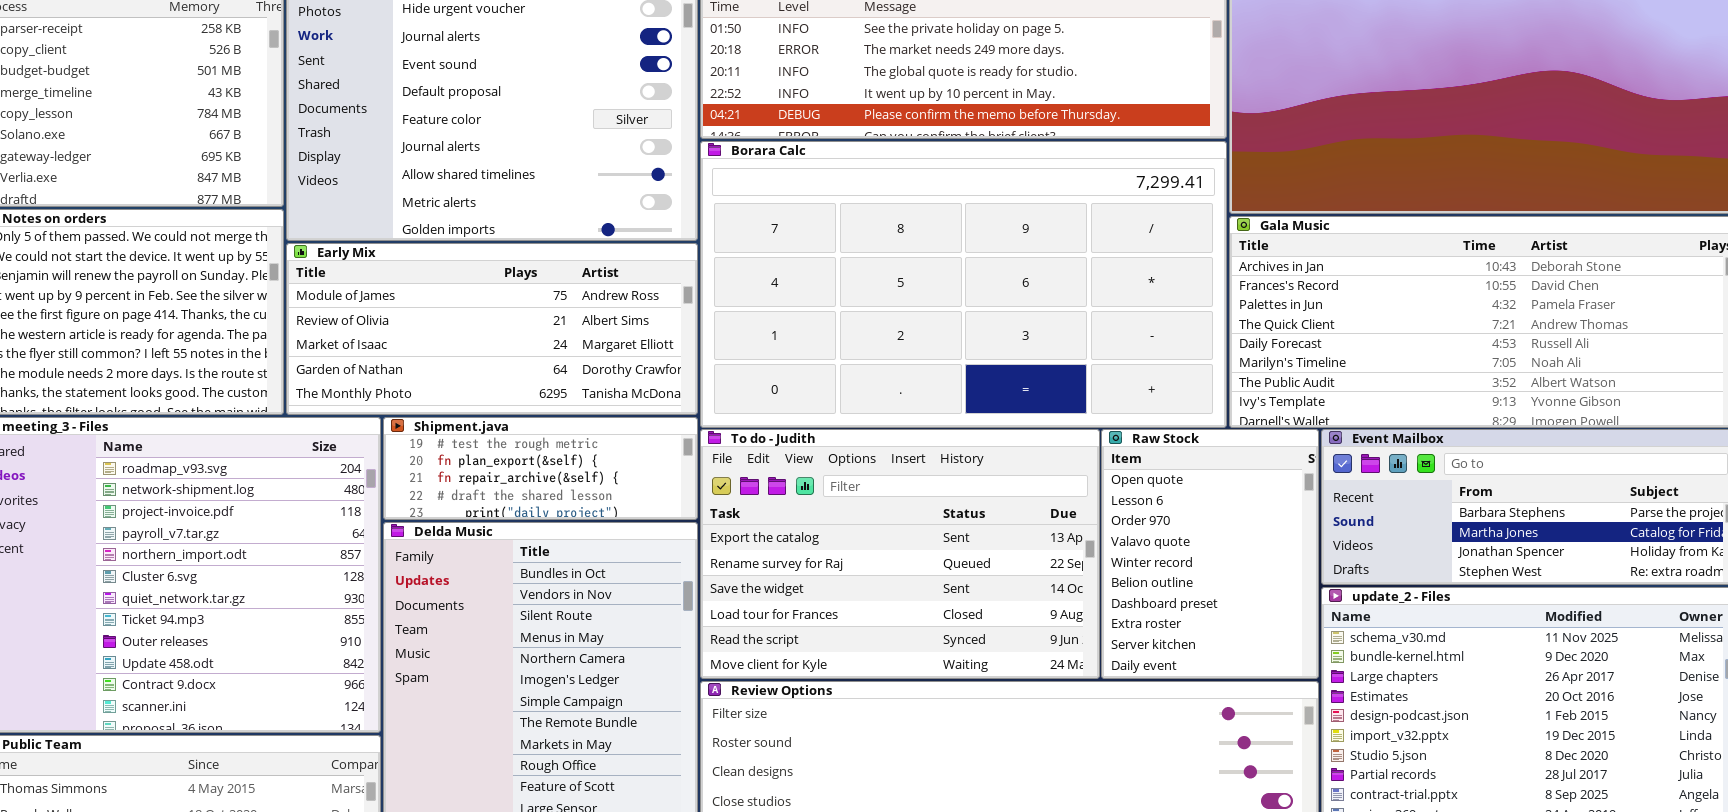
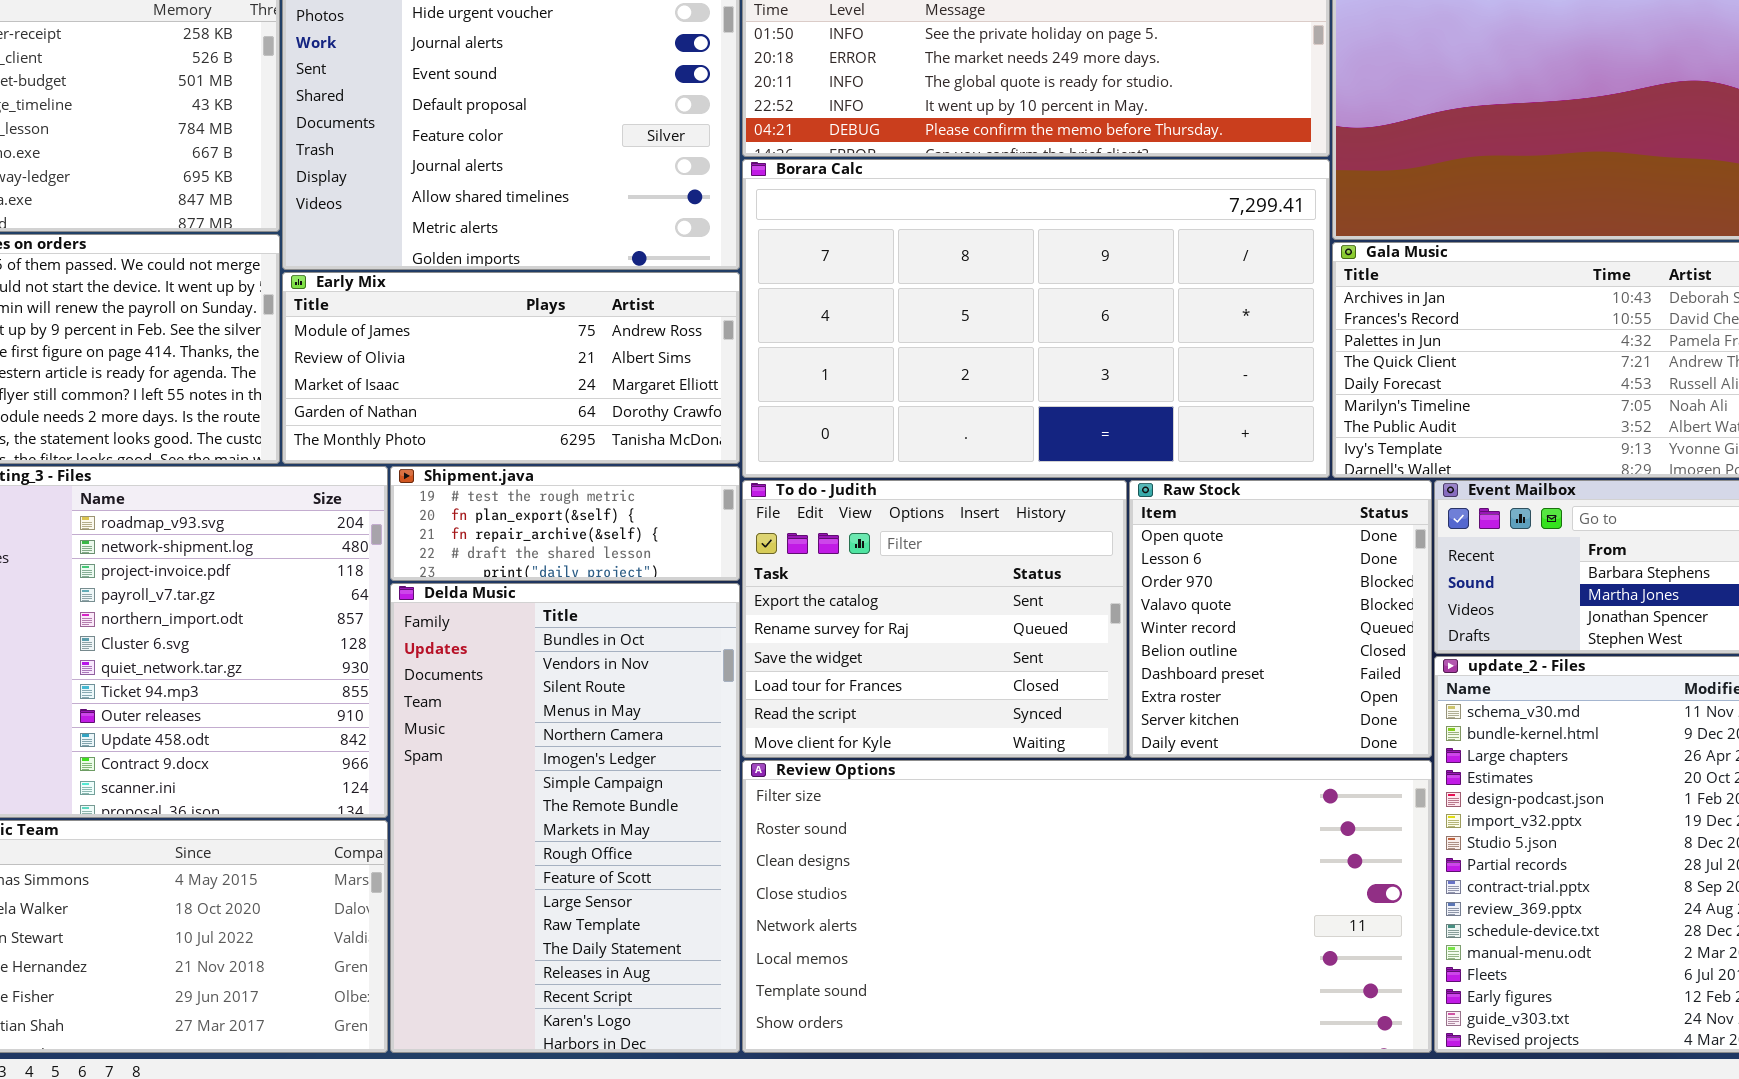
To do - Judith: [700,429,1100,679] -> [742,480,1127,758], resized
Raw Stock: [1101,429,1319,679] -> [1129,480,1432,758], resized

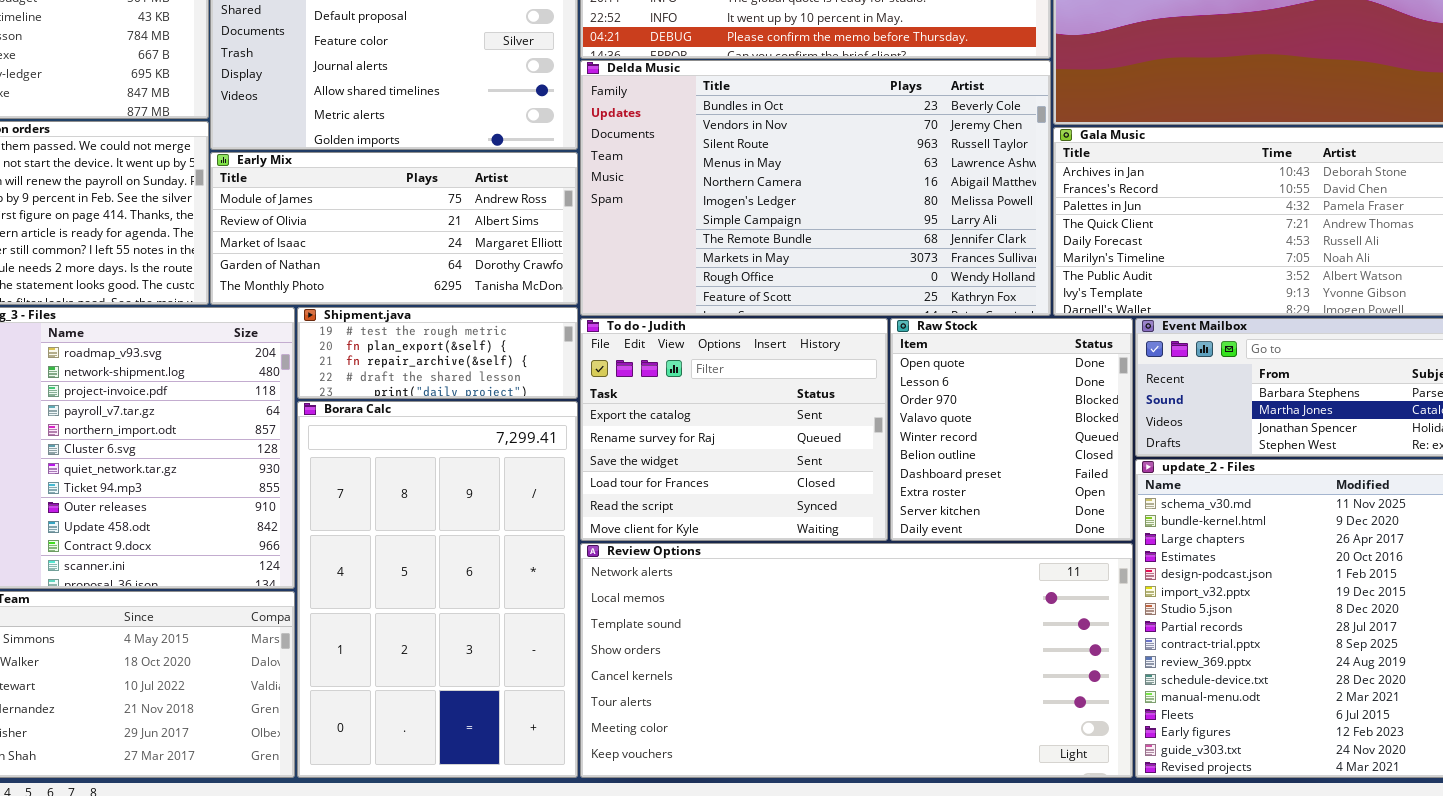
Borara Calc: [742,159,1330,478] -> [297,401,578,778], moved, resized
Delda Music: [390,583,740,1053] -> [580,60,1051,316], moved, resized
Review Options: [742,760,1432,1053] -> [580,543,1133,778], scrolled down 4 rows

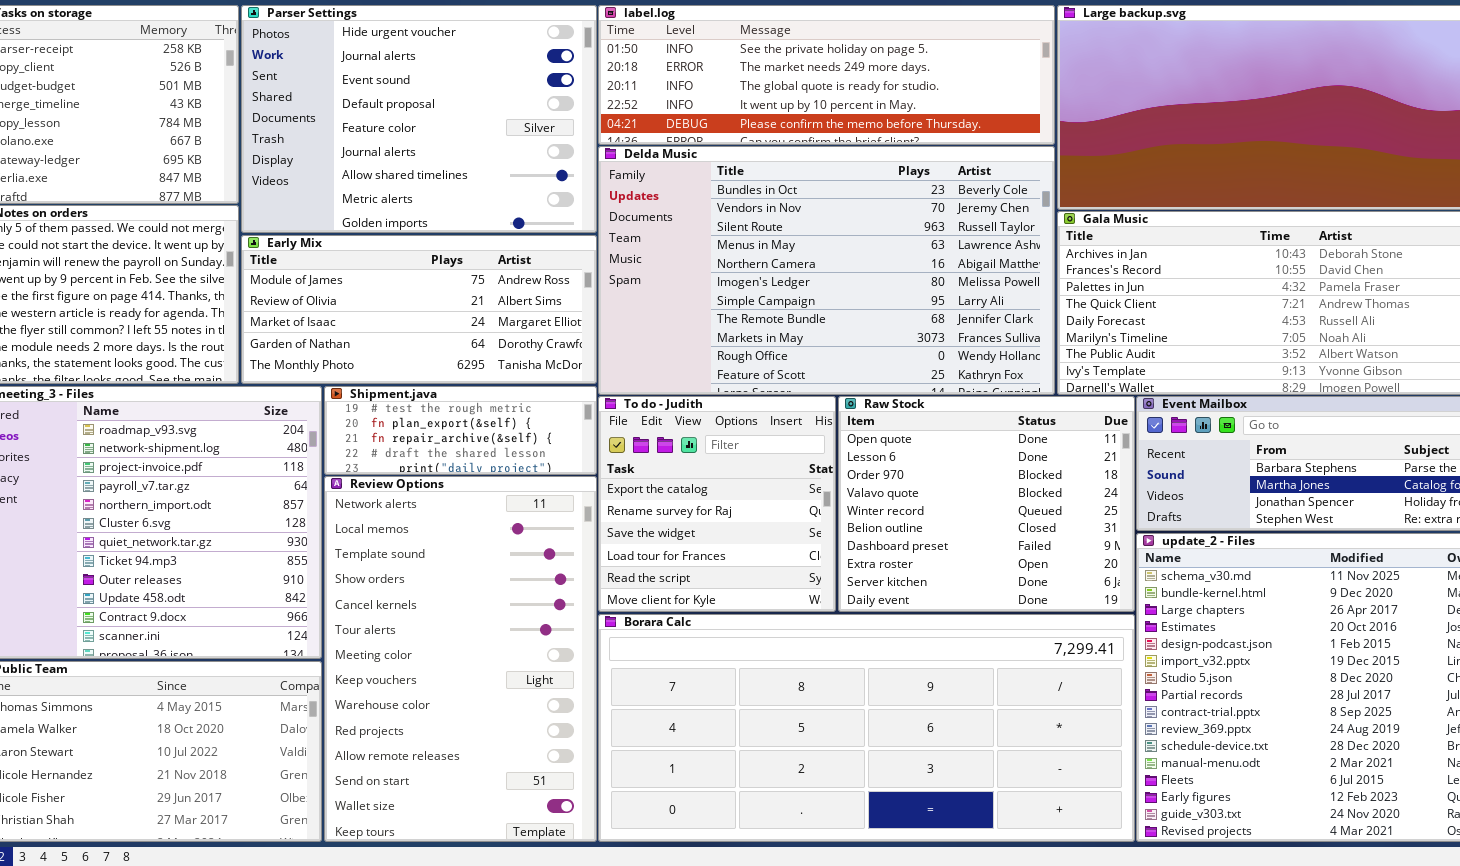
To do - Judith: [580,318,888,541] -> [598,396,836,612], resized
Raw Stock: [890,318,1133,541] -> [838,396,1135,612], resized
Borara Calc: [297,401,578,778] -> [598,614,1135,842], moved, resized
Review Options: [580,543,1133,778] -> [324,476,597,842], moved, resized

